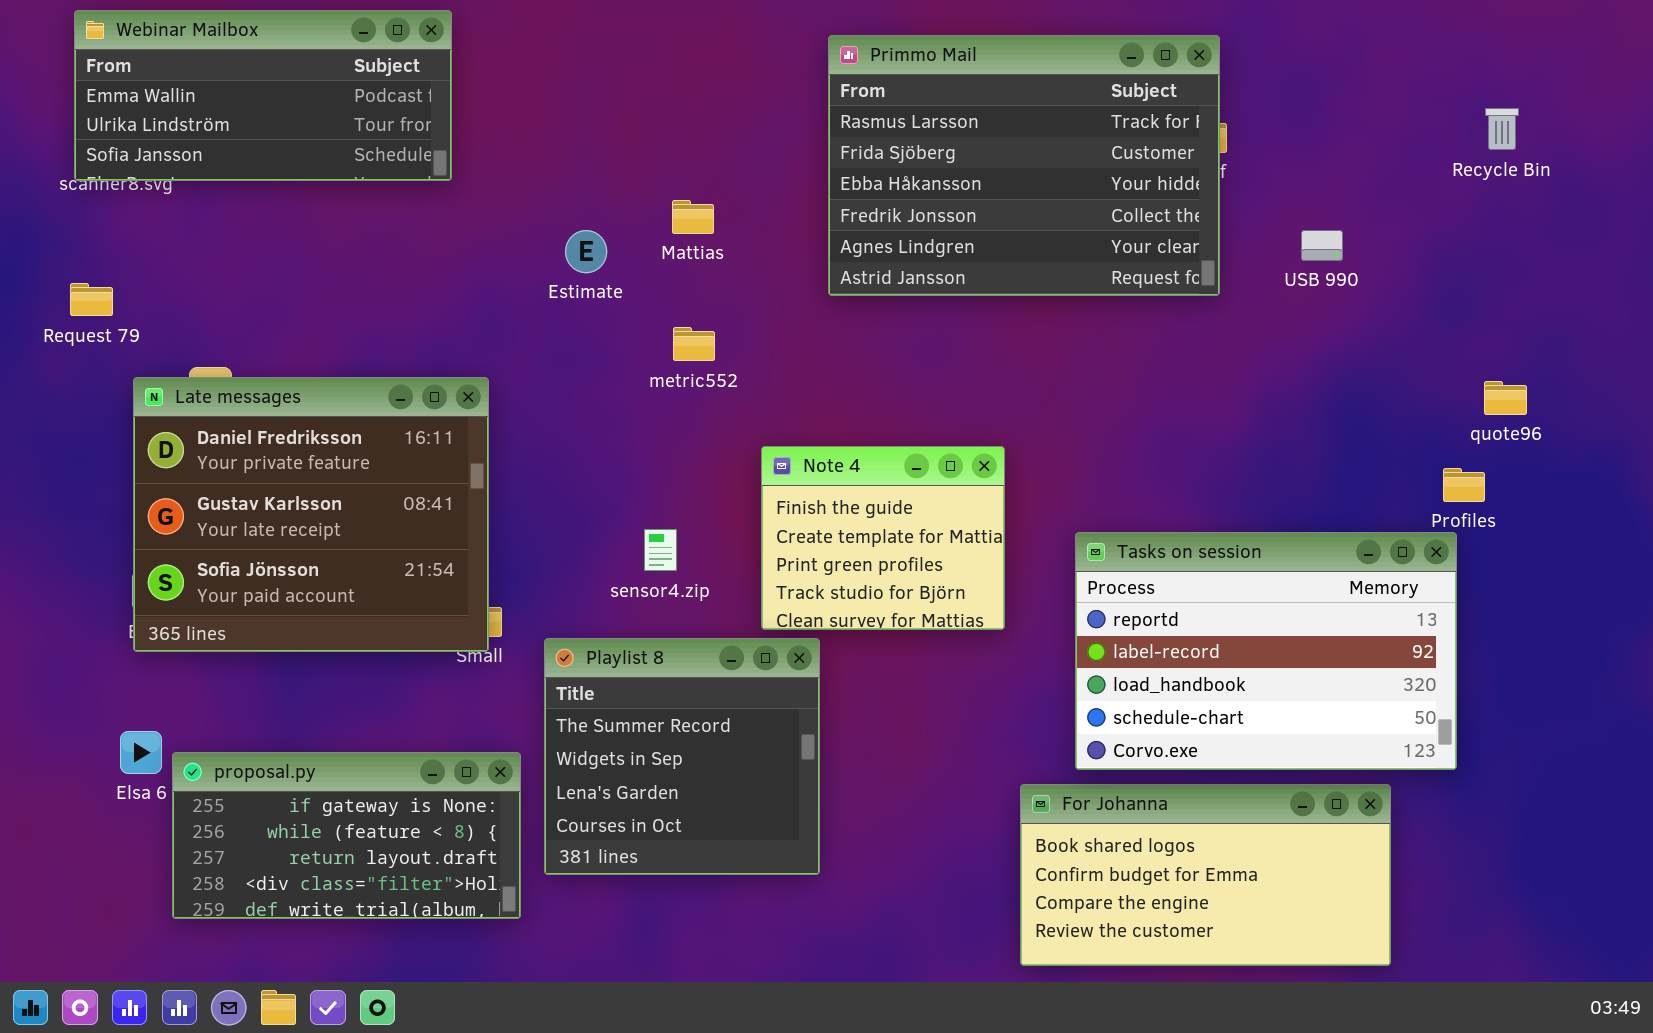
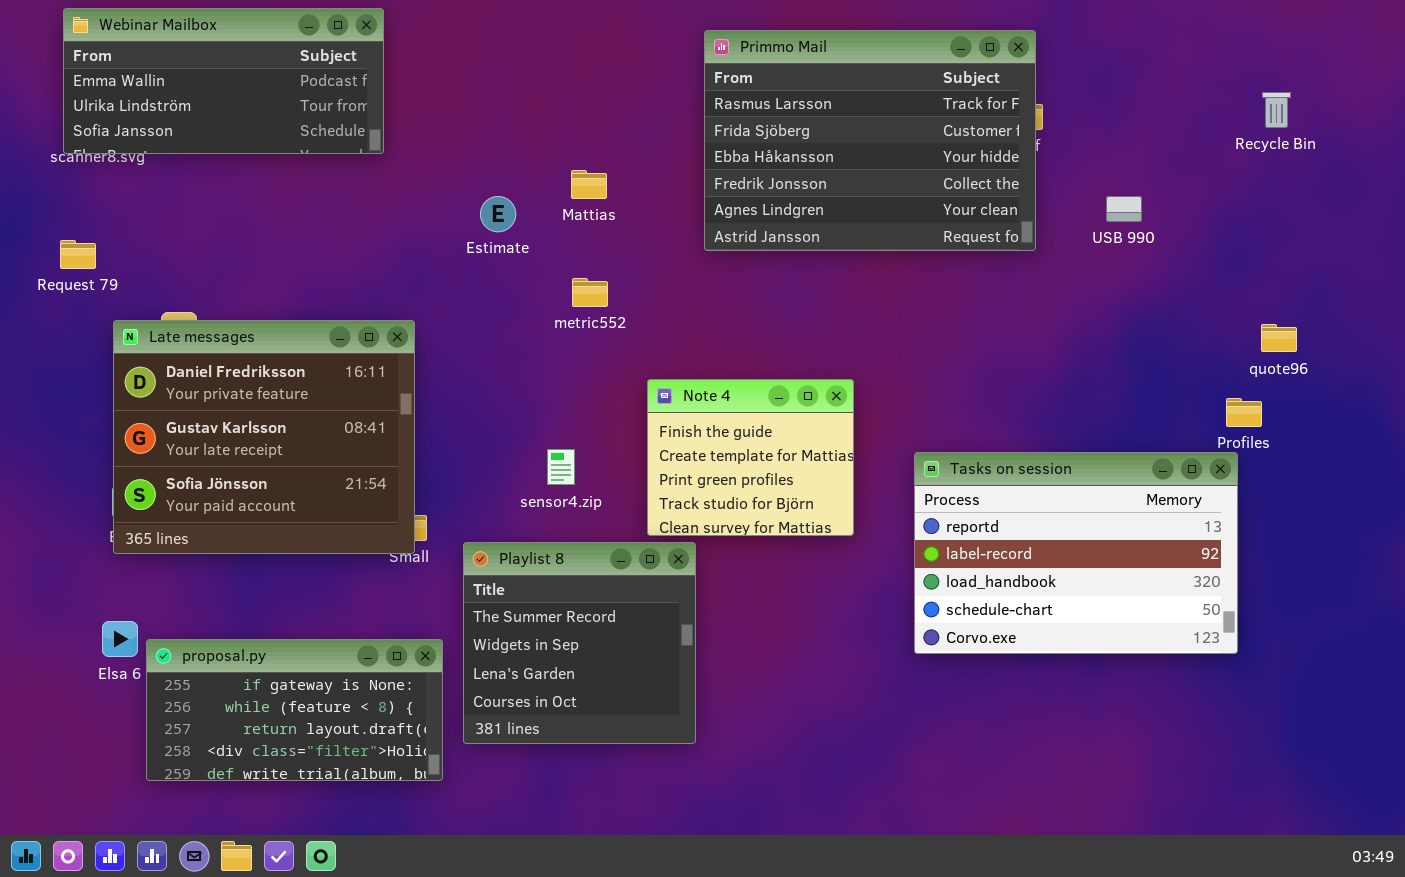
For Johanna: [1020,784,1391,966] -> none, closed

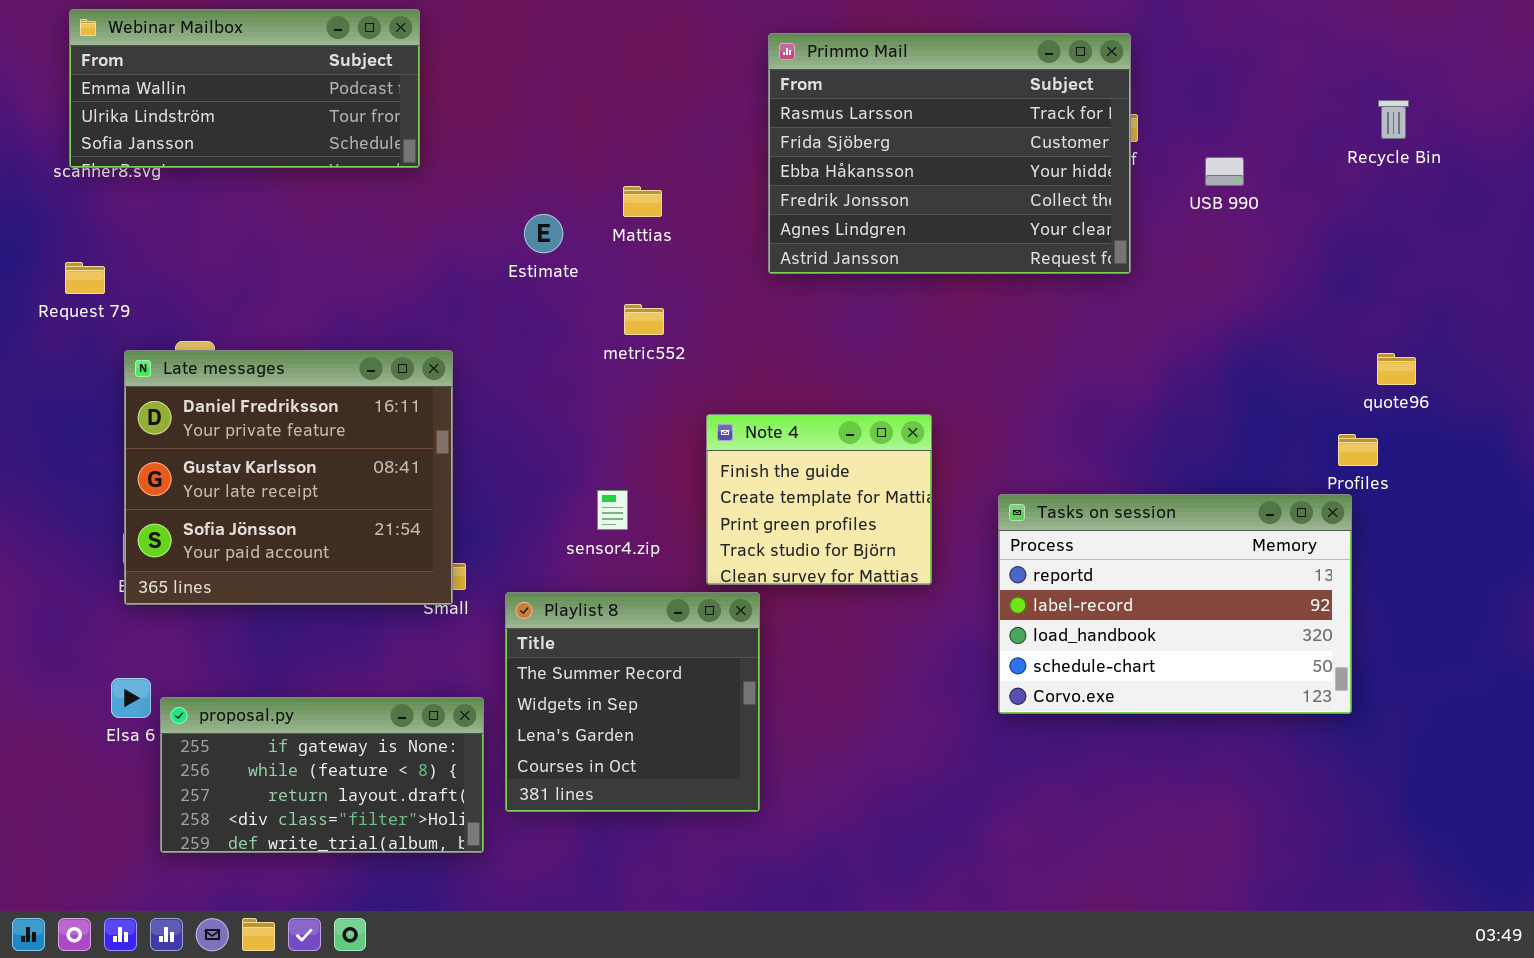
USB 990: [1106,196,1142,222] -> [1205,157,1244,186], moved

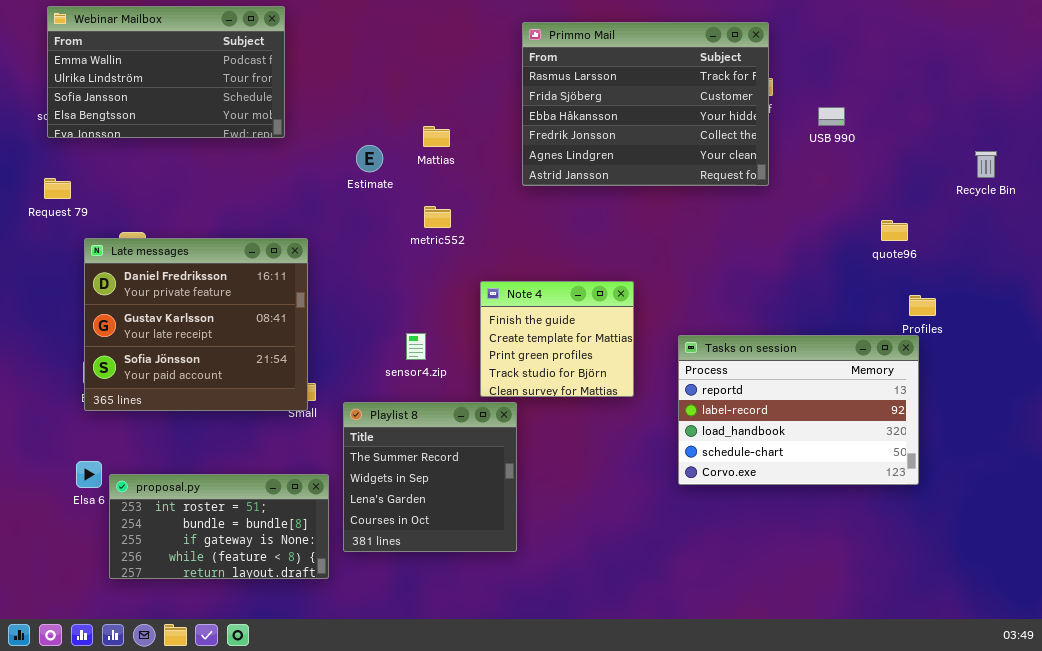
Webinar Mailbox: [69,9,420,168] -> [47,6,285,138], resized
Recycle Bin: [1378,100,1409,139] -> [975,151,997,178], moved
quote96: [1377,353,1416,385] -> [881,220,908,241], moved
proposal.py: [160,697,484,853] -> [109,474,329,579], scrolled up 2 rows

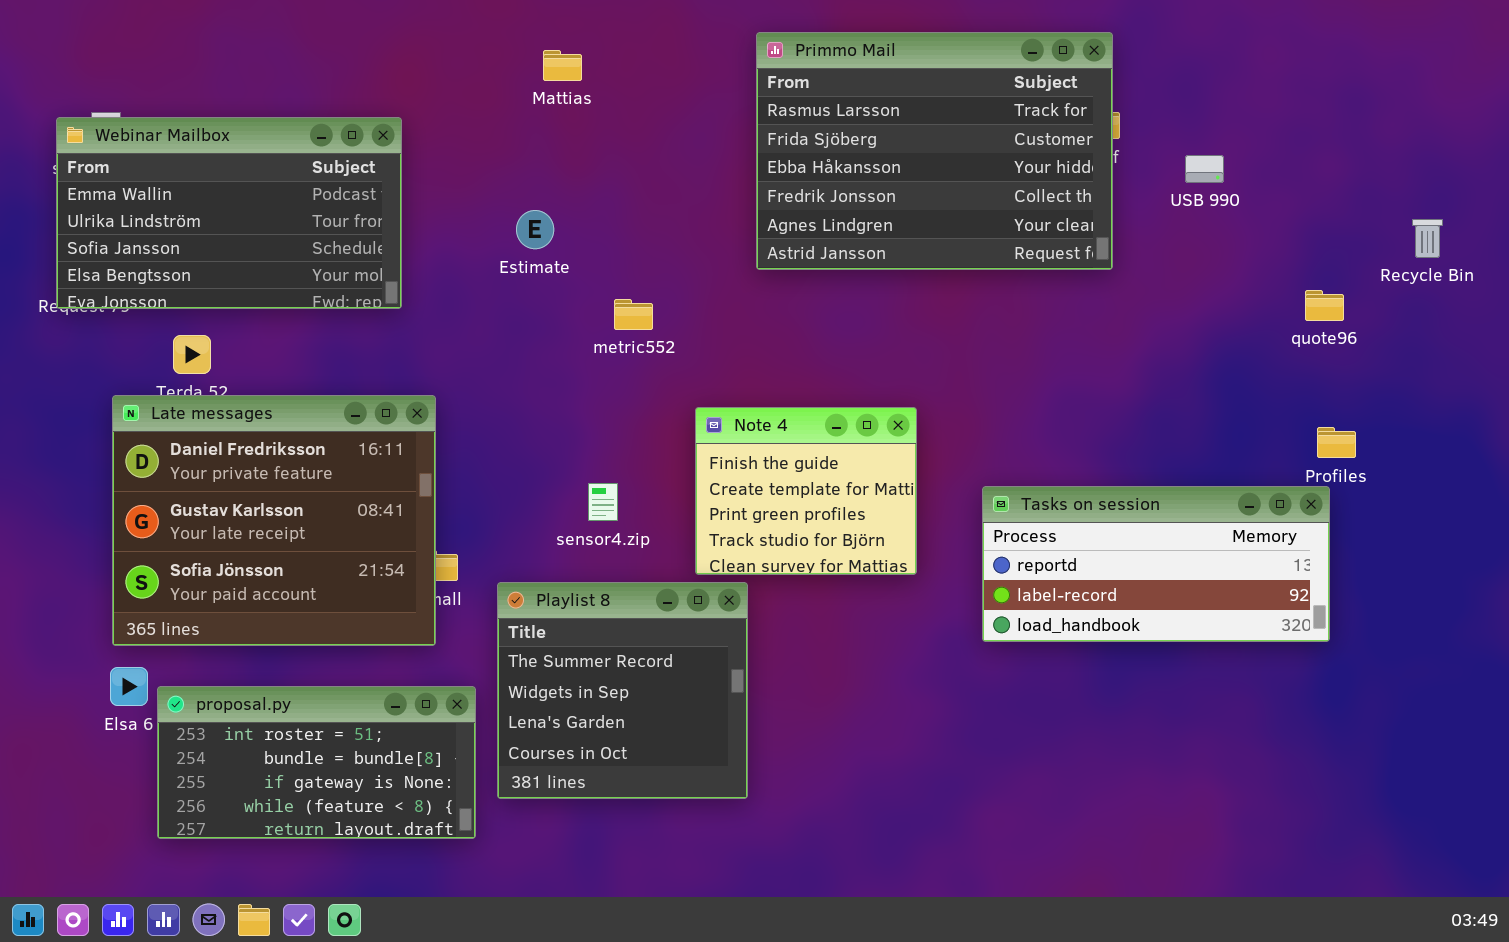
Webinar Mailbox: [47,6,285,138] -> [56,117,402,309], moved
Mattias: [423,126,450,147] -> [543,50,582,81], moved
quote96: [881,220,908,241] -> [1305,290,1344,321], moved
Late messages: [84,238,308,411] -> [112,395,436,646], moved
Tasks on session: [678,335,919,485] -> [982,486,1330,642], resized

